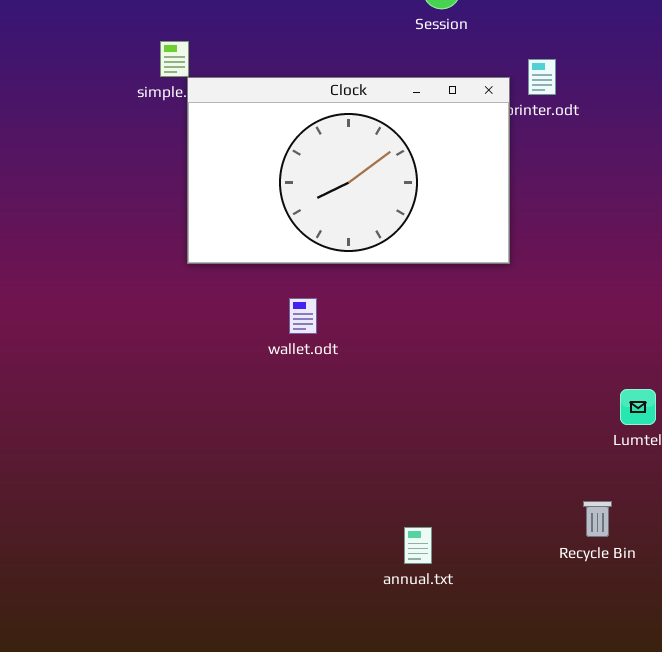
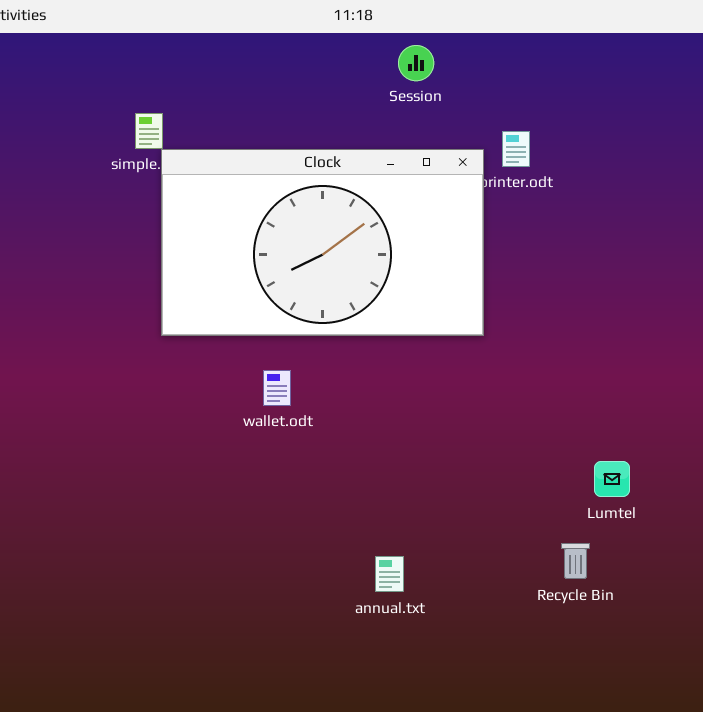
Recycle Bin: [583,501,612,537] -> [561,543,590,579], moved
annual.txt: [404,527,432,564] -> [375,556,404,592], moved

